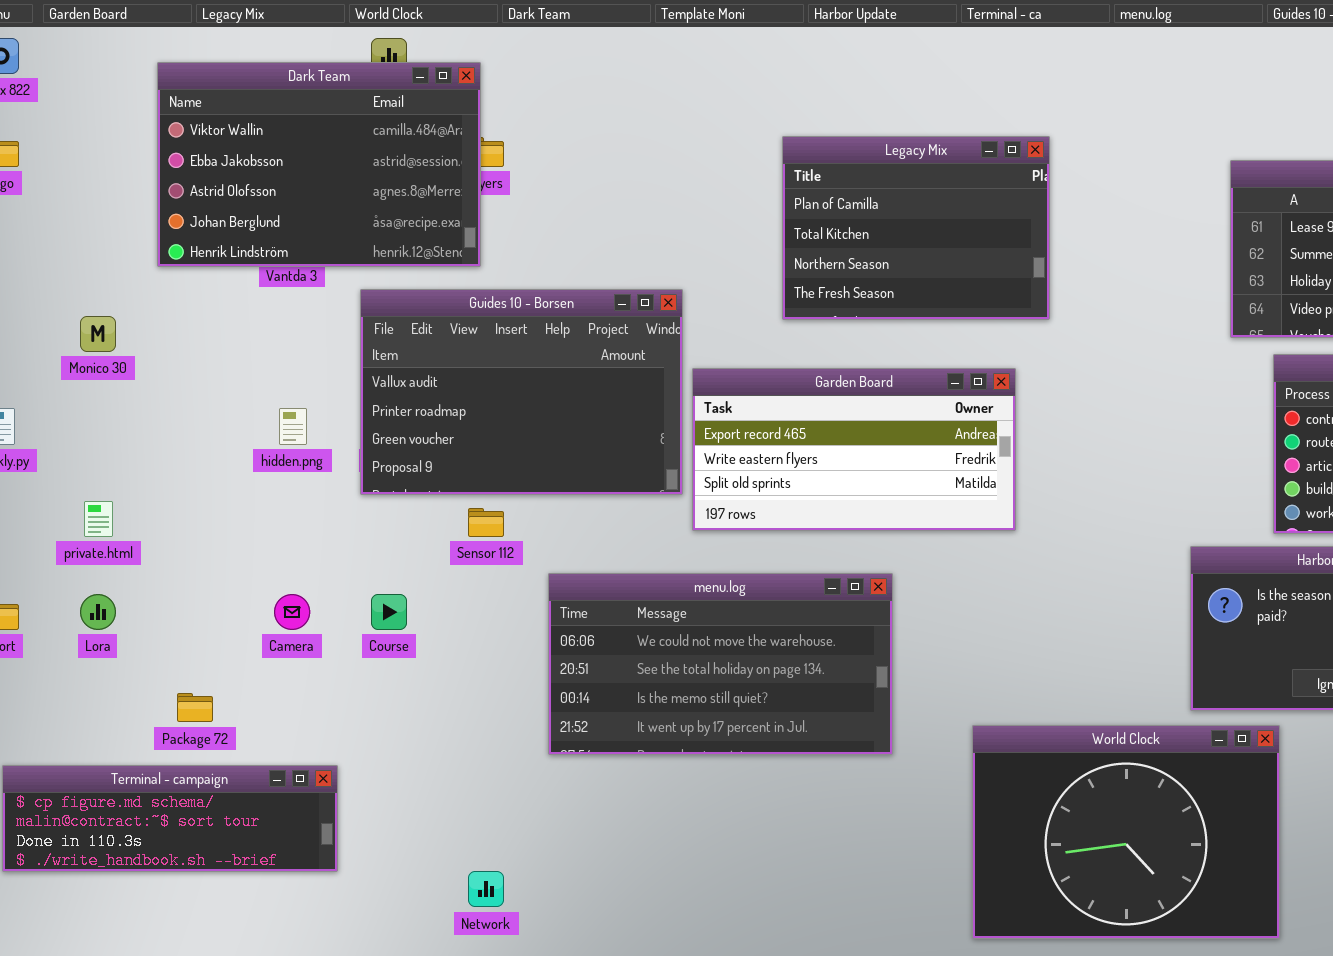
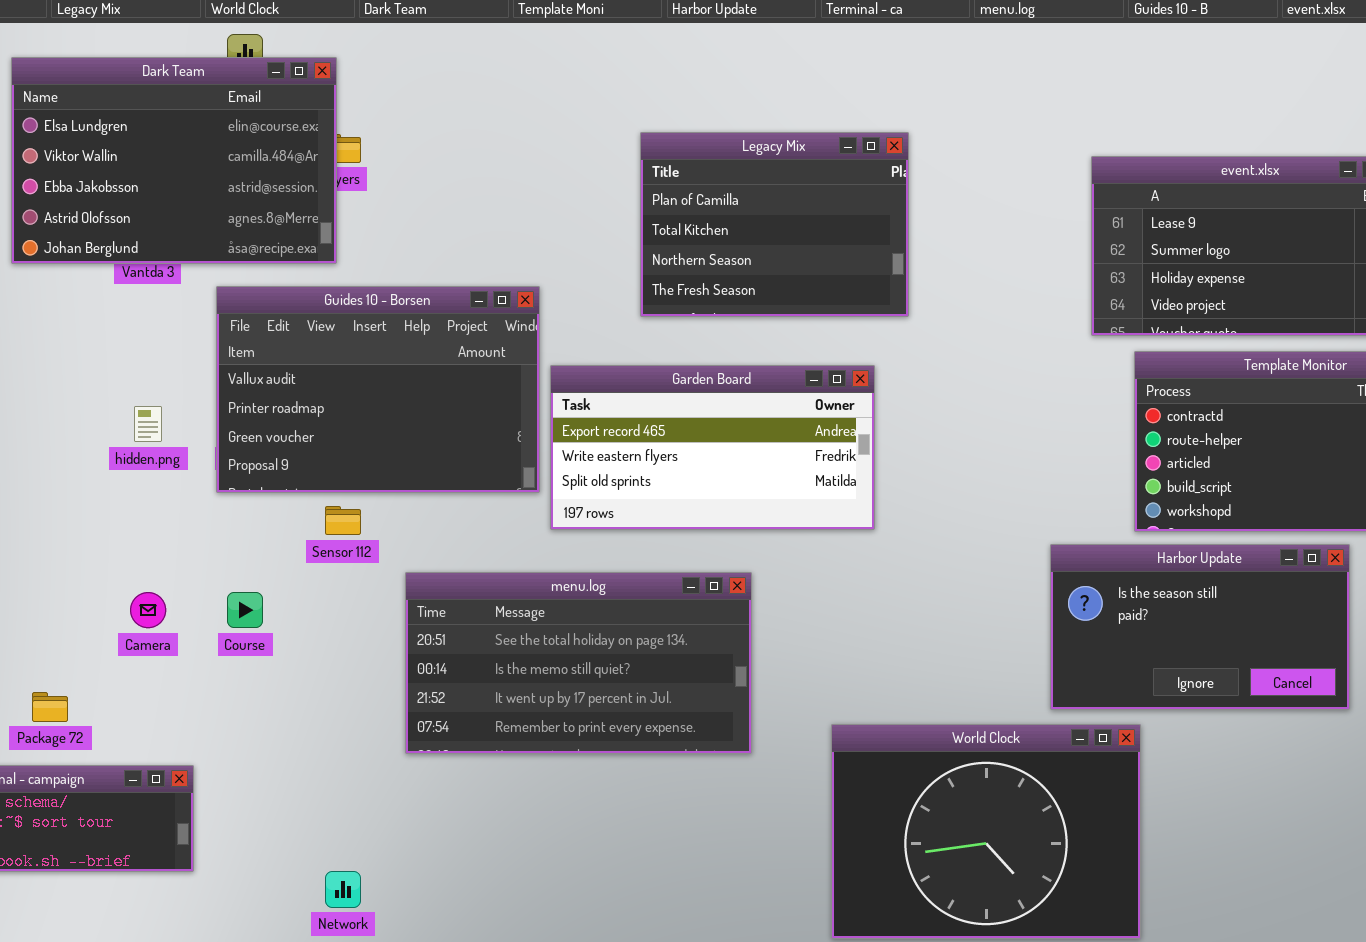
Dark Team: [157,62,481,267] -> [11,57,337,264], scrolled up 1 row
menu.log: [548,573,893,755] -> [405,572,752,754], scrolled down 1 row

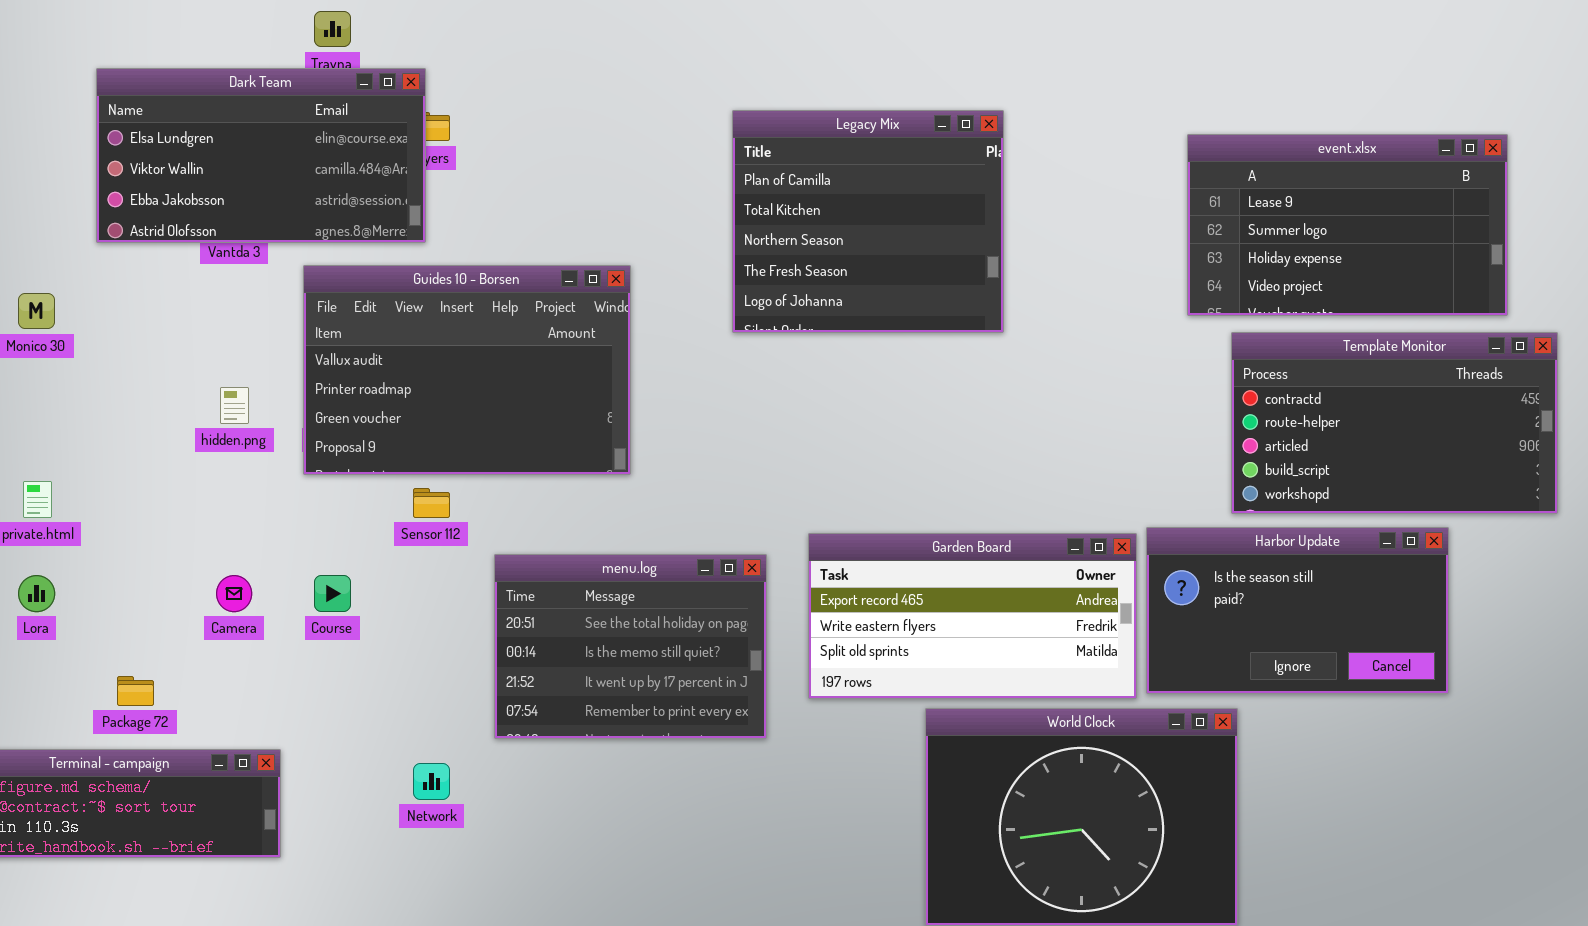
Dark Team: [11,57,337,264] -> [96,68,426,243], resized
Legacy Mix: [640,132,909,317] -> [732,110,1004,333], resized
Garden Board: [550,365,875,530] -> [808,533,1137,699], moved
menu.log: [405,572,752,754] -> [494,554,767,739], resized
Network: [325,871,361,908] -> [413,763,450,800], moved

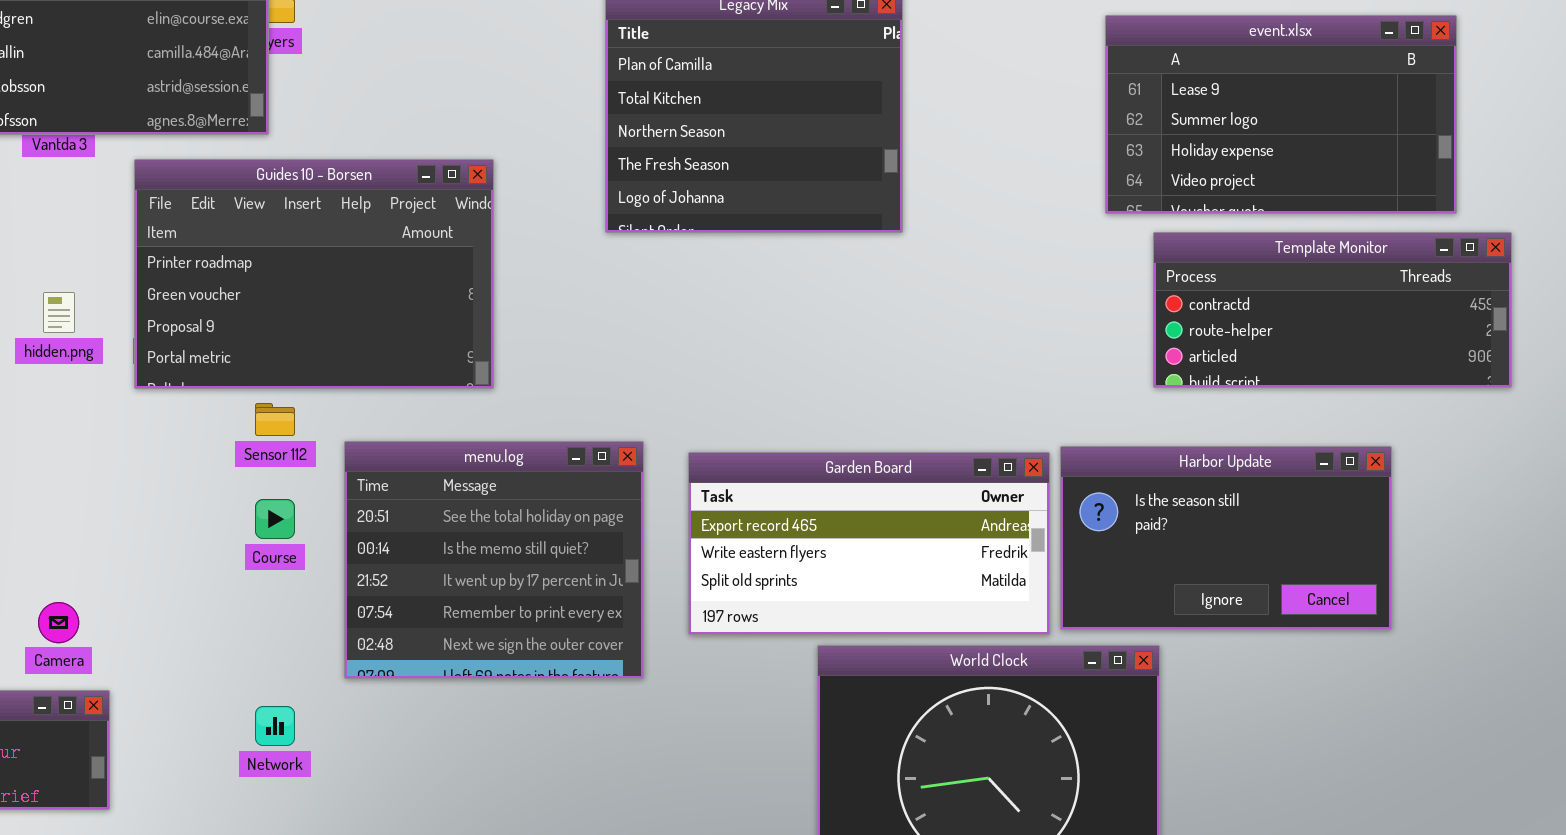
Guides 10 - Borsen: [303,265,631,475] -> [134,159,494,389], scrolled down 1 row
Template Monitor: [1231,332,1558,514] -> [1153,232,1512,388], resized
menu.log: [494,554,767,739] -> [344,441,644,679], resized
Camera: [216,575,252,612] -> [38,602,79,643], moved
Course: [314,575,351,612] -> [255,499,295,539], moved

